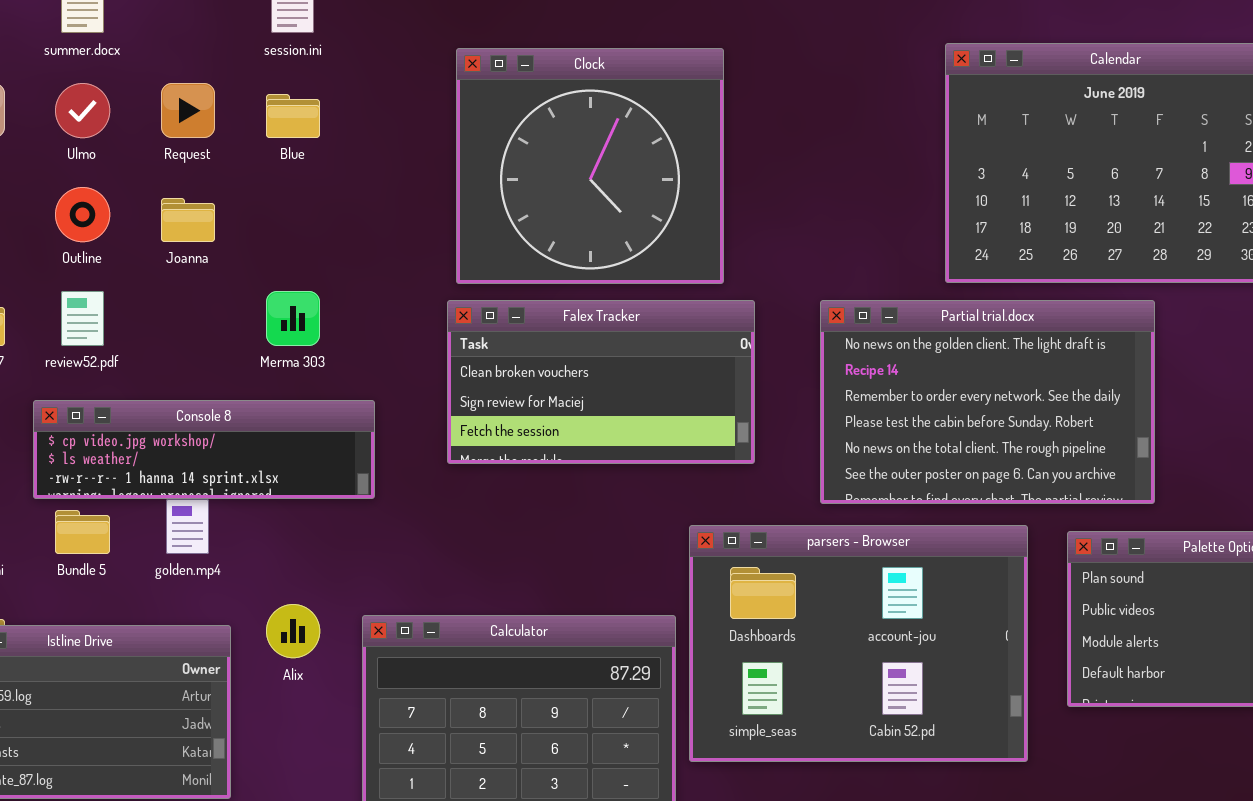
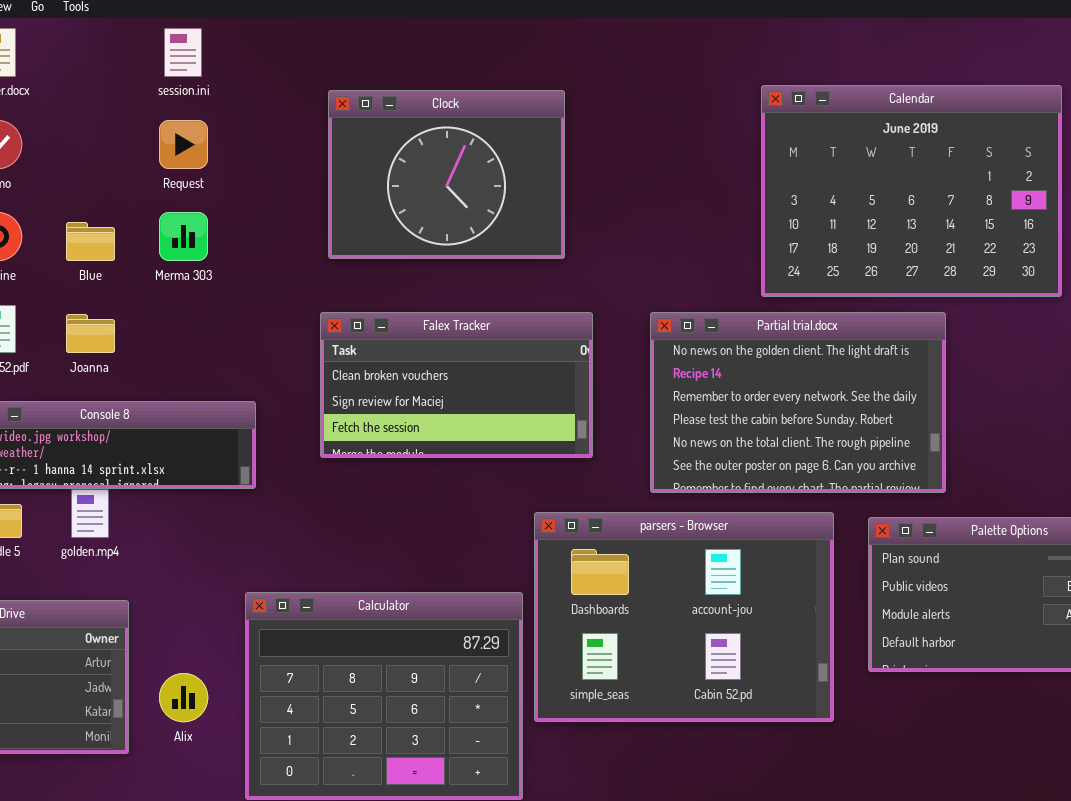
Clock: [456,48,724,284] -> [328,90,565,259], resized
Request: [161,83,215,138] -> [159,120,208,169], moved
Blue: [266,94,320,138] -> [66,222,115,261], moved
Joanna: [161,198,215,242] -> [66,314,115,353], moved
Merma 303: [266,291,320,346] -> [159,212,208,261], moved
Alix: [266,604,320,658] -> [159,673,208,722], moved

